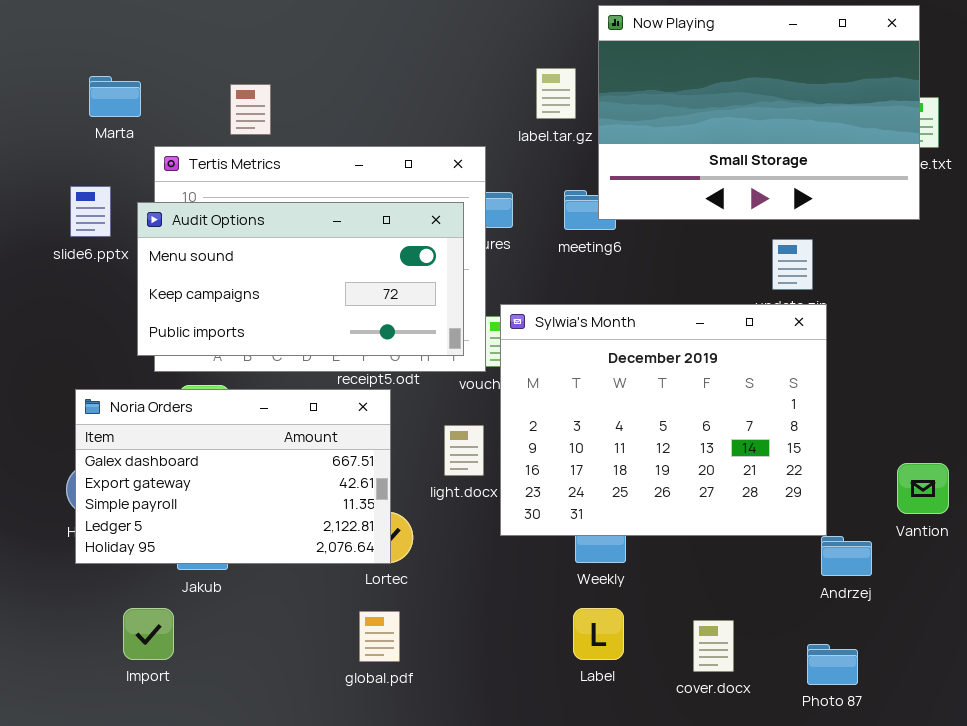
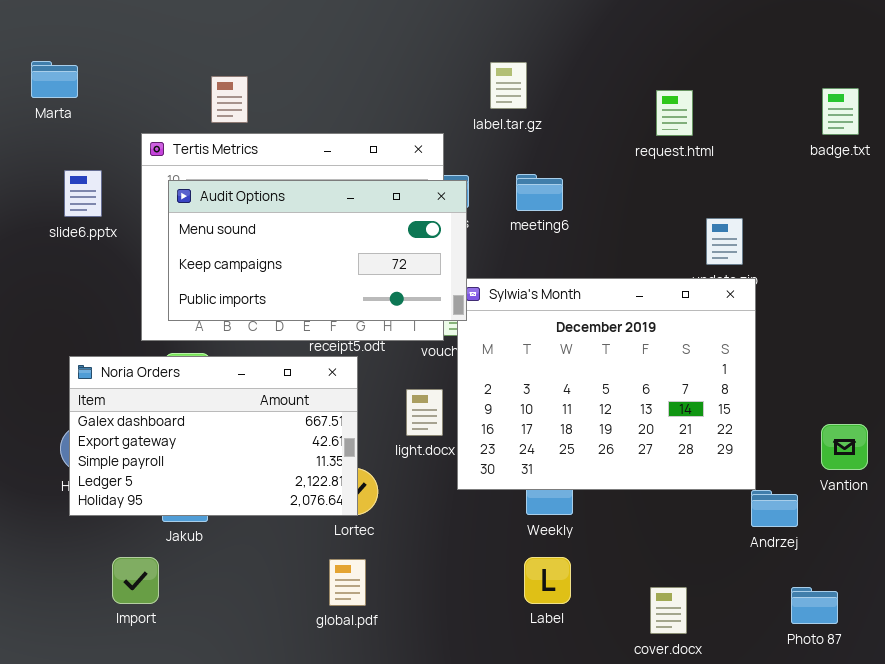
Now Playing: [598,5,920,220] -> none, closed
Marta: [89,76,141,117] -> [31,61,78,98], moved
Audit Options: [137,202,464,356] -> [168,180,467,321], moved
cover.docx: [693,620,734,672] -> [650,587,687,634], moved
Photo 87: [807,644,858,685] -> [791,587,838,624], moved

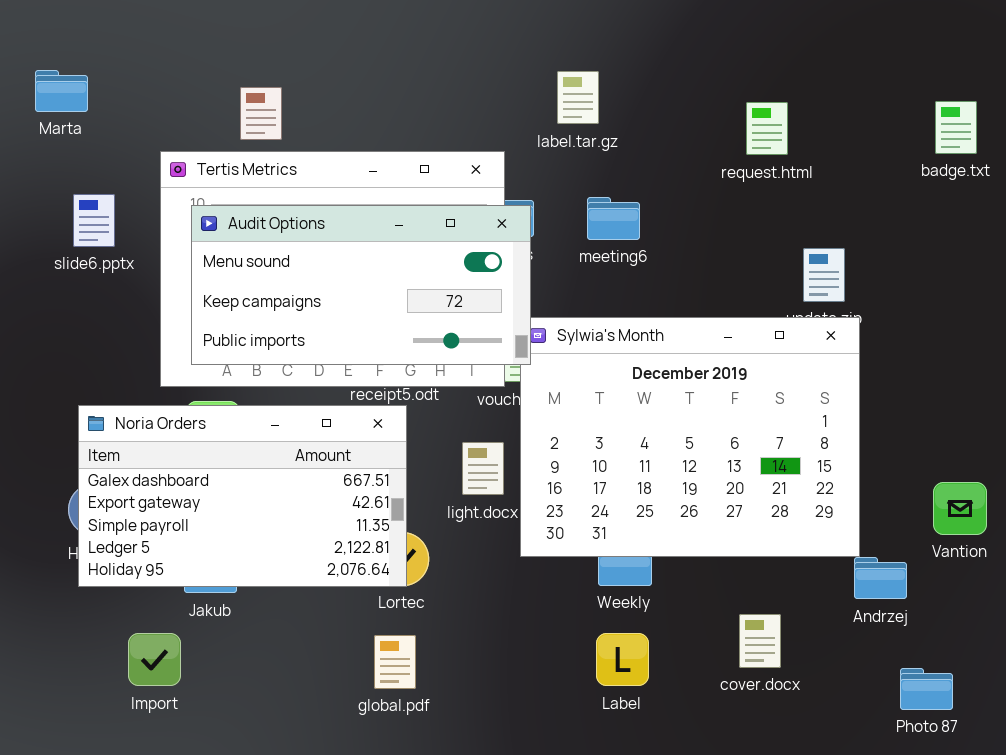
cover.docx: [650,587,687,634] -> [739,614,781,668], moved

